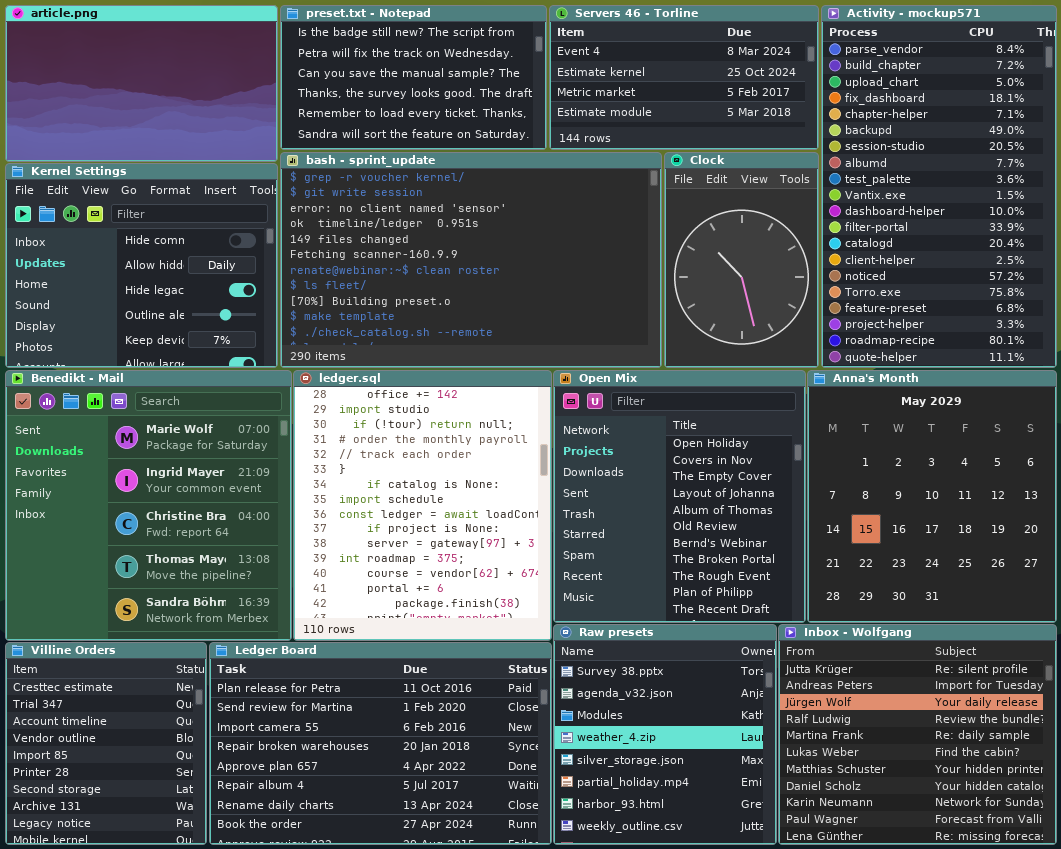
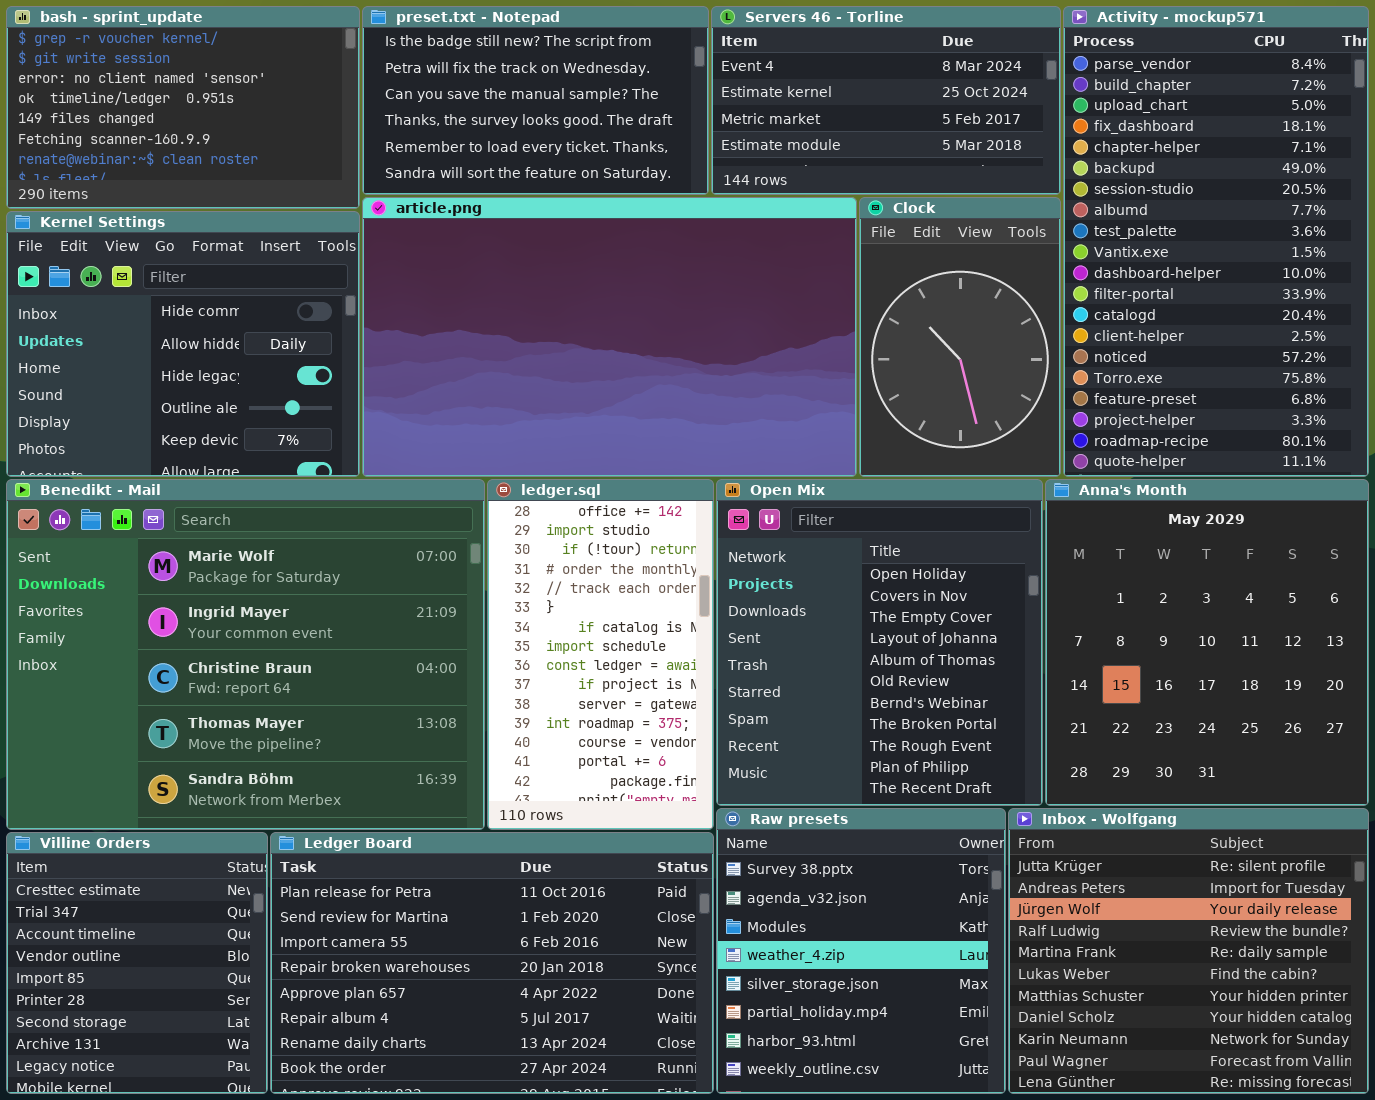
article.png: [5,5,278,162] -> [362,197,857,477], moved, resized
bash - sprint_update: [280,152,662,368] -> [6,6,360,209], moved, resized
Benedikt - Mail: [5,370,292,641] -> [6,479,485,830], resized
ledger.sql: [293,370,552,641] -> [487,479,714,830], resized

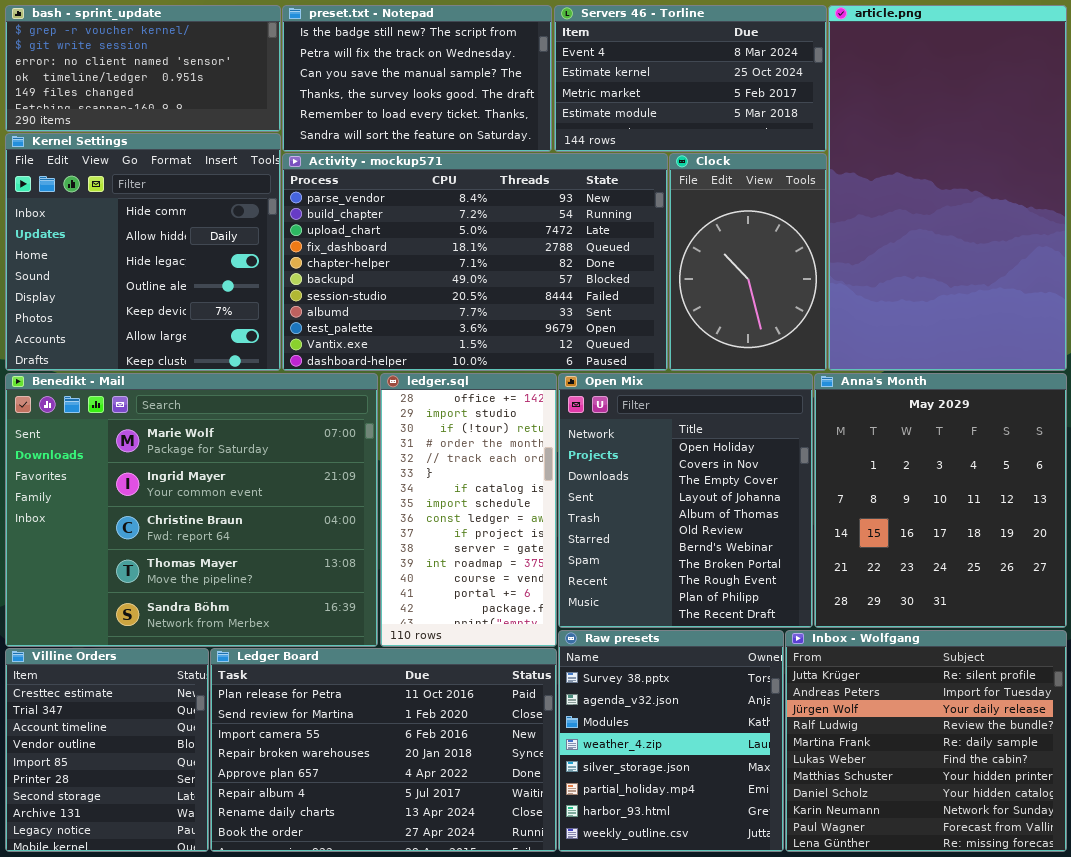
bash - sprint_update: [6,6,360,209] -> [5,5,281,132], resized
Activity - mockup571: [1063,6,1369,477] -> [282,153,668,371], moved, resized
article.png: [362,197,857,477] -> [828,5,1067,371], moved, resized
Kernel Settings: [6,211,360,477] -> [5,133,281,371], resized

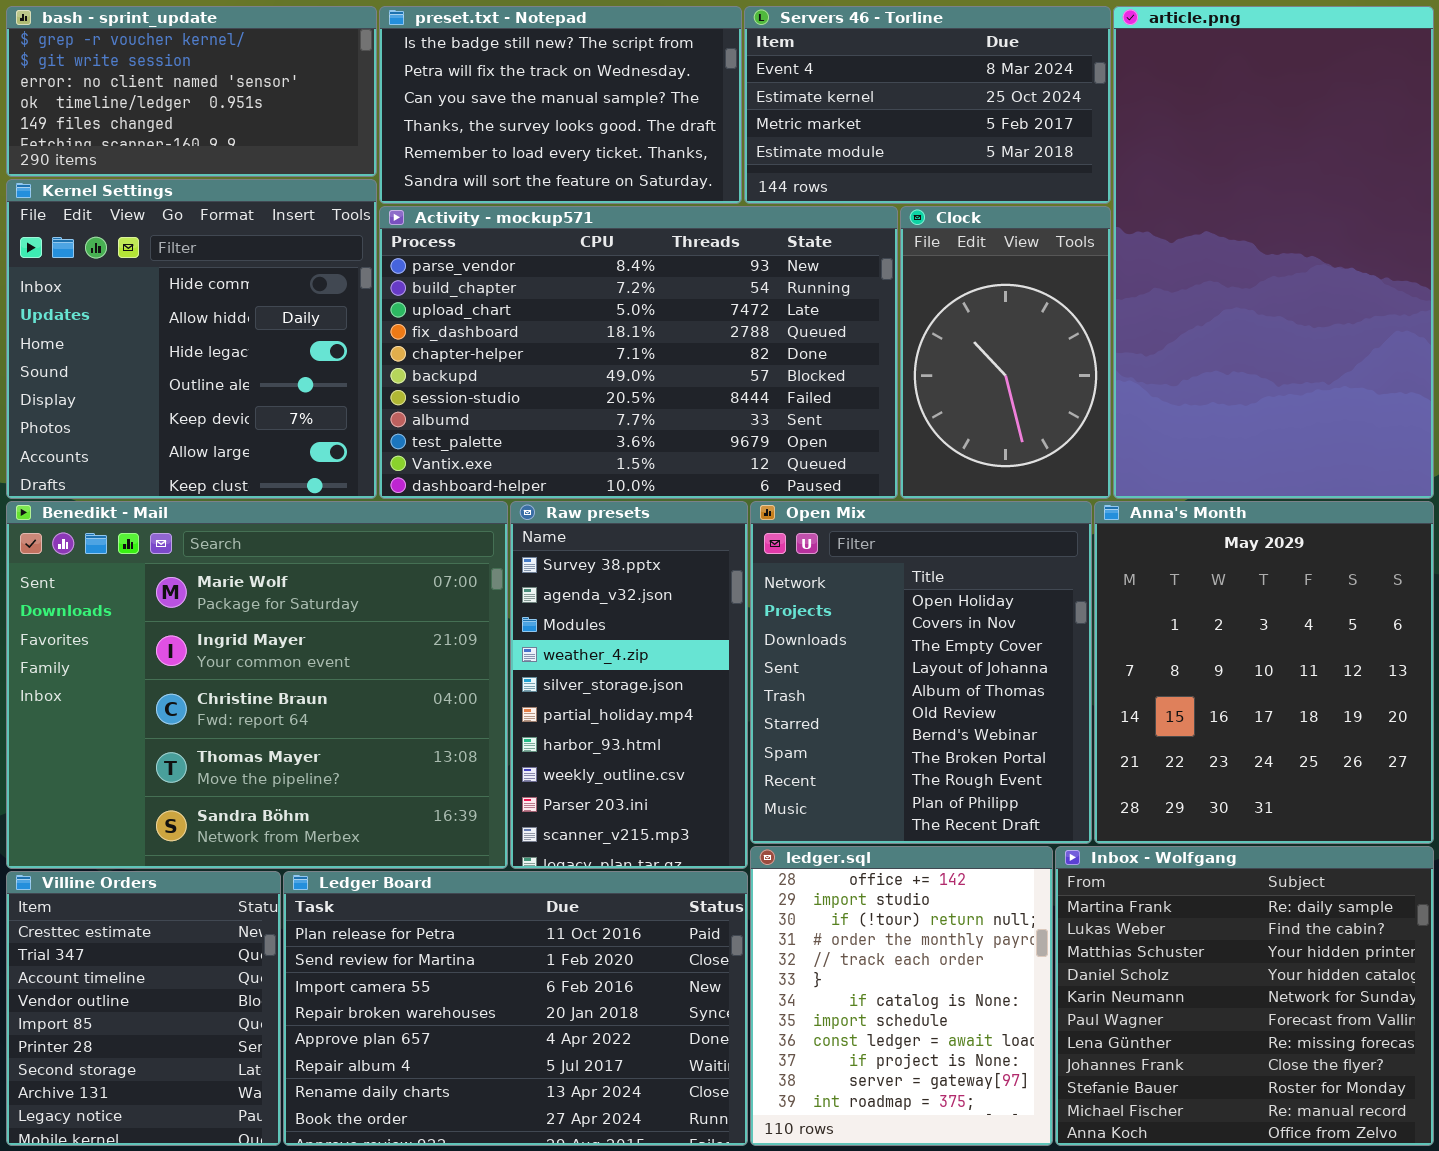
ledger.sql: [380,373,557,647] -> [750,846,1053,1146], moved, resized
Raw presets: [558,630,784,852] -> [510,501,748,869], moved, resized
Inbox - Wolfgang: [785,630,1067,852] -> [1055,846,1434,1146], scrolled down 4 rows

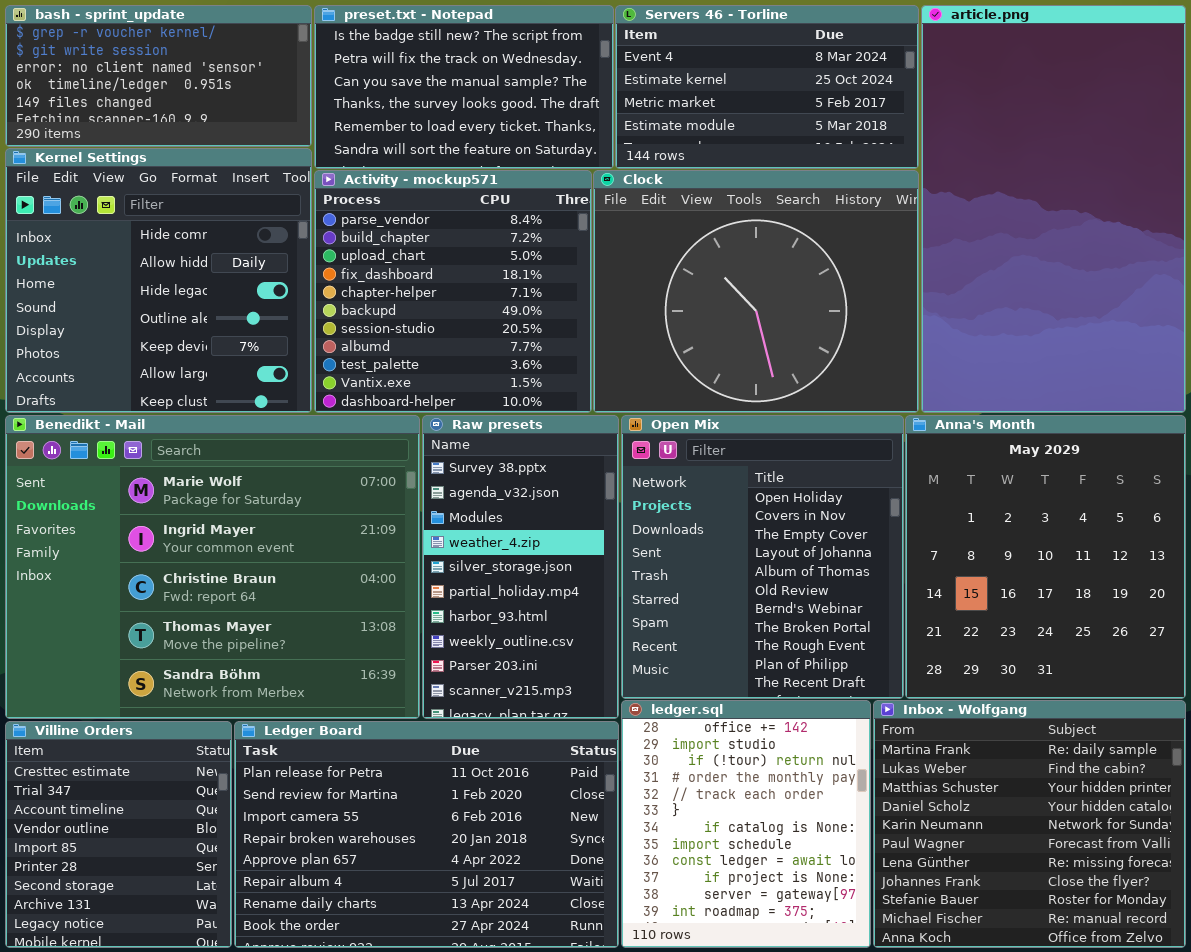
Activity - mockup571: [379,206,898,499] -> [314,170,592,413], resized
Clock: [900,206,1111,499] -> [593,170,919,413], resized

